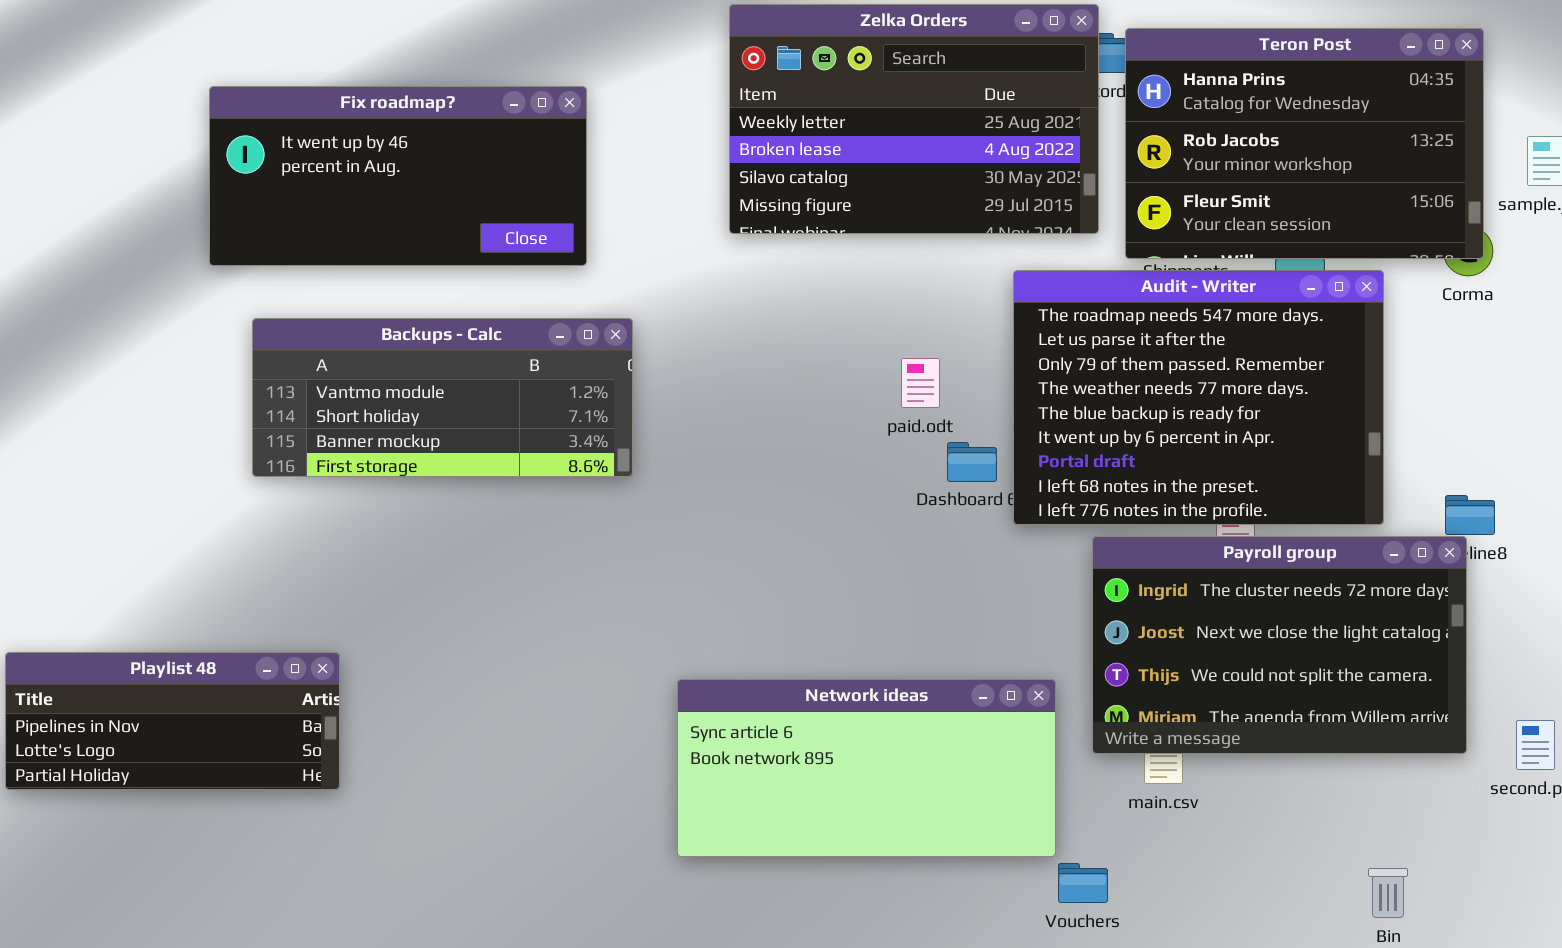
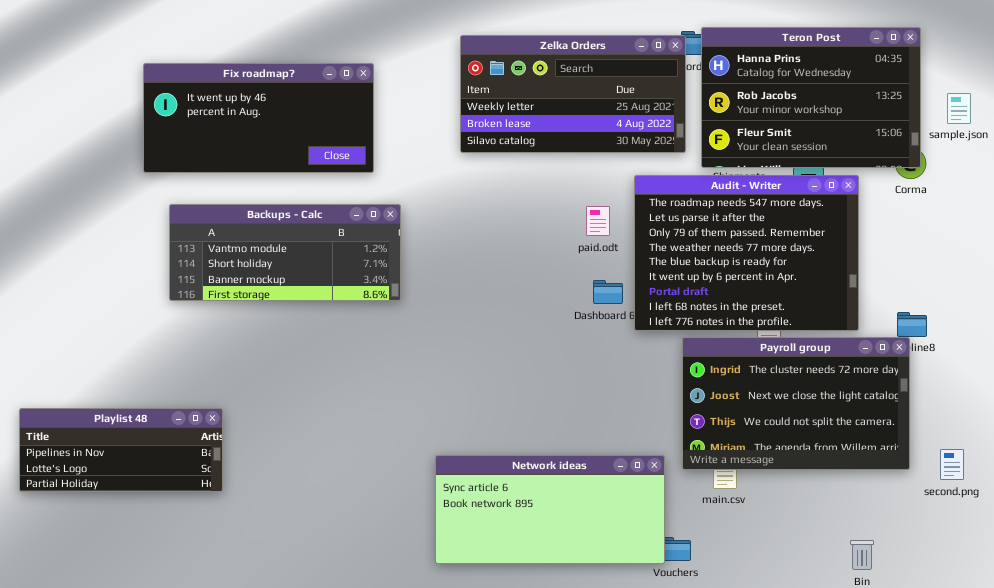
Zelka Orders: [729,4,1099,234] -> [460,35,686,153], resized
paid.odt: [901,358,940,408] -> [586,206,610,236], moved
Network ideas: [677,679,1056,857] -> [435,455,665,564], moved

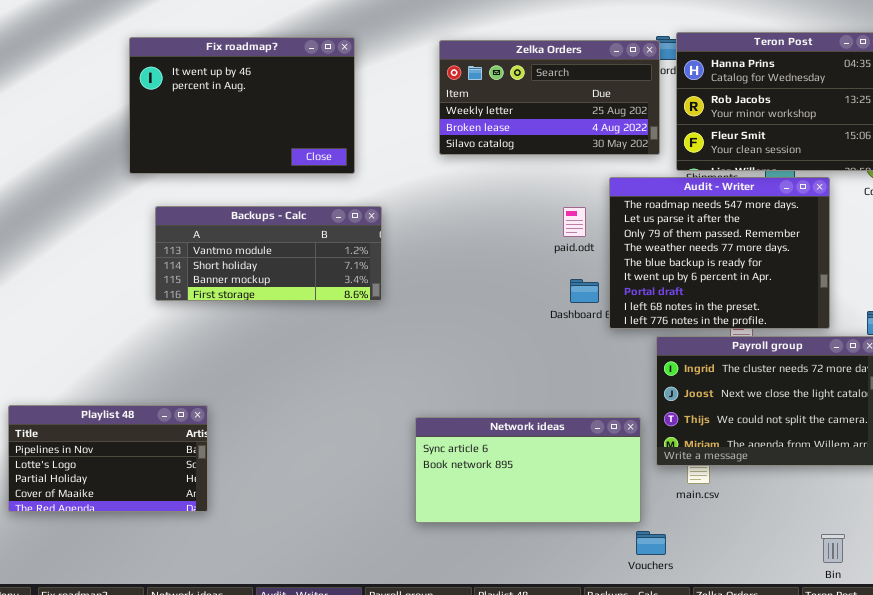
Fix roadmap?: [143,63,374,173] -> [129,37,355,174], resized
Playlist 48: [19,408,223,492] -> [8,405,208,512], resized
Network ideas: [435,455,665,564] -> [415,417,641,523], moved

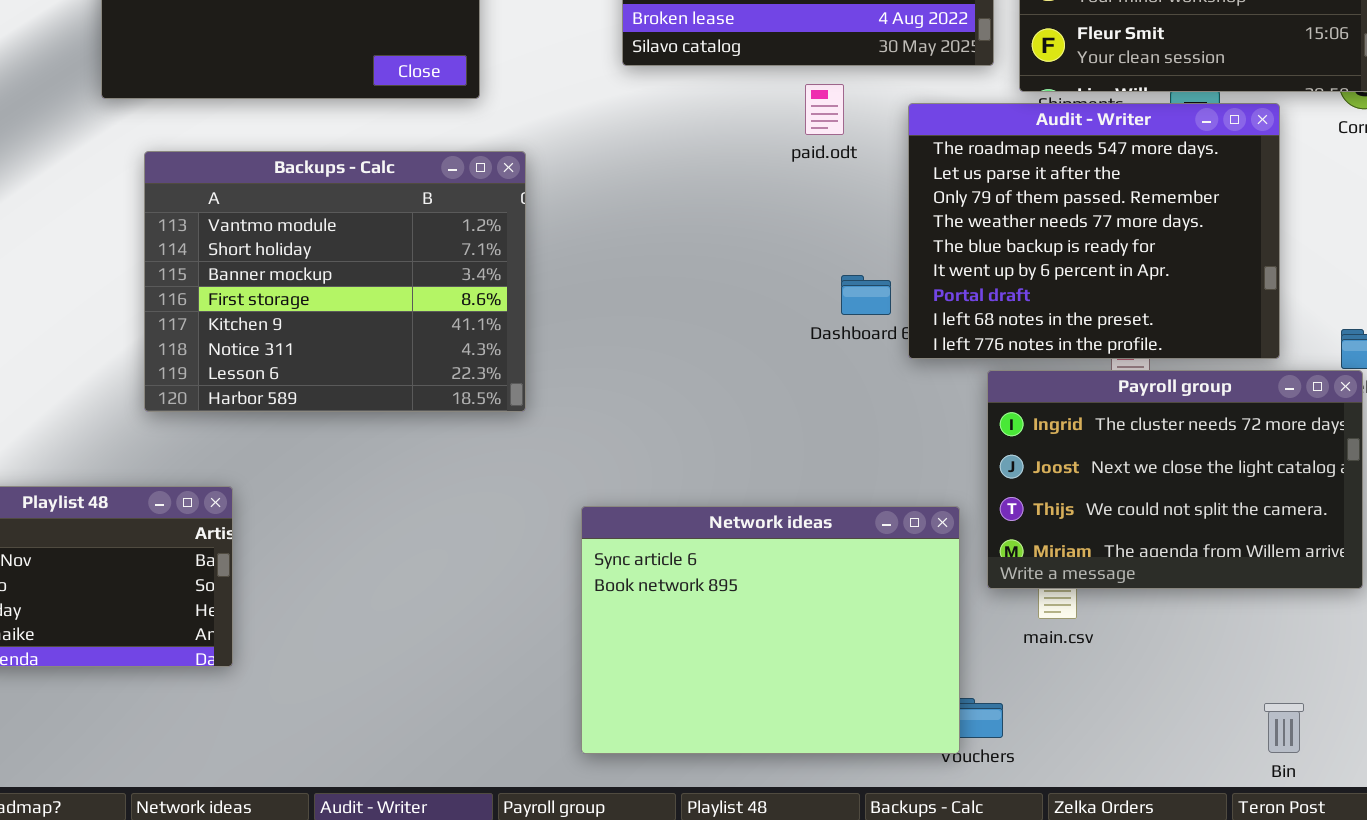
Backups - Calc: [155,206,382,301] -> [144,151,526,412], resized
paid.odt: [563,207,586,237] -> [805,84,844,135], moved
Network ideas: [415,417,641,523] -> [581,506,960,754], resized

